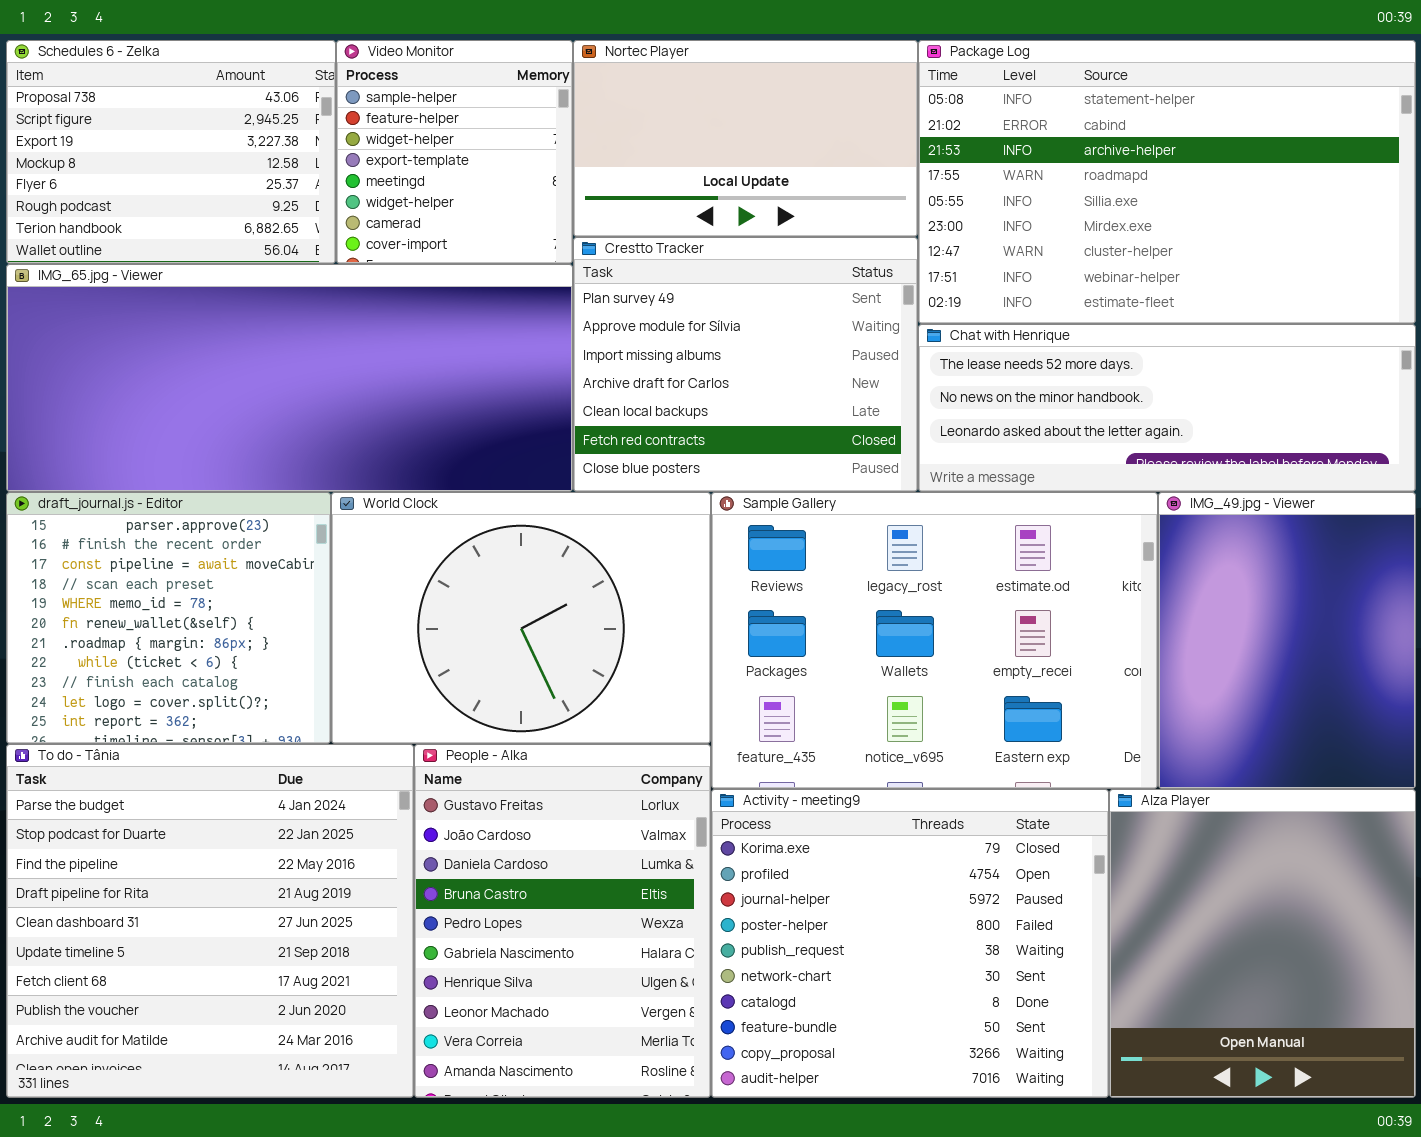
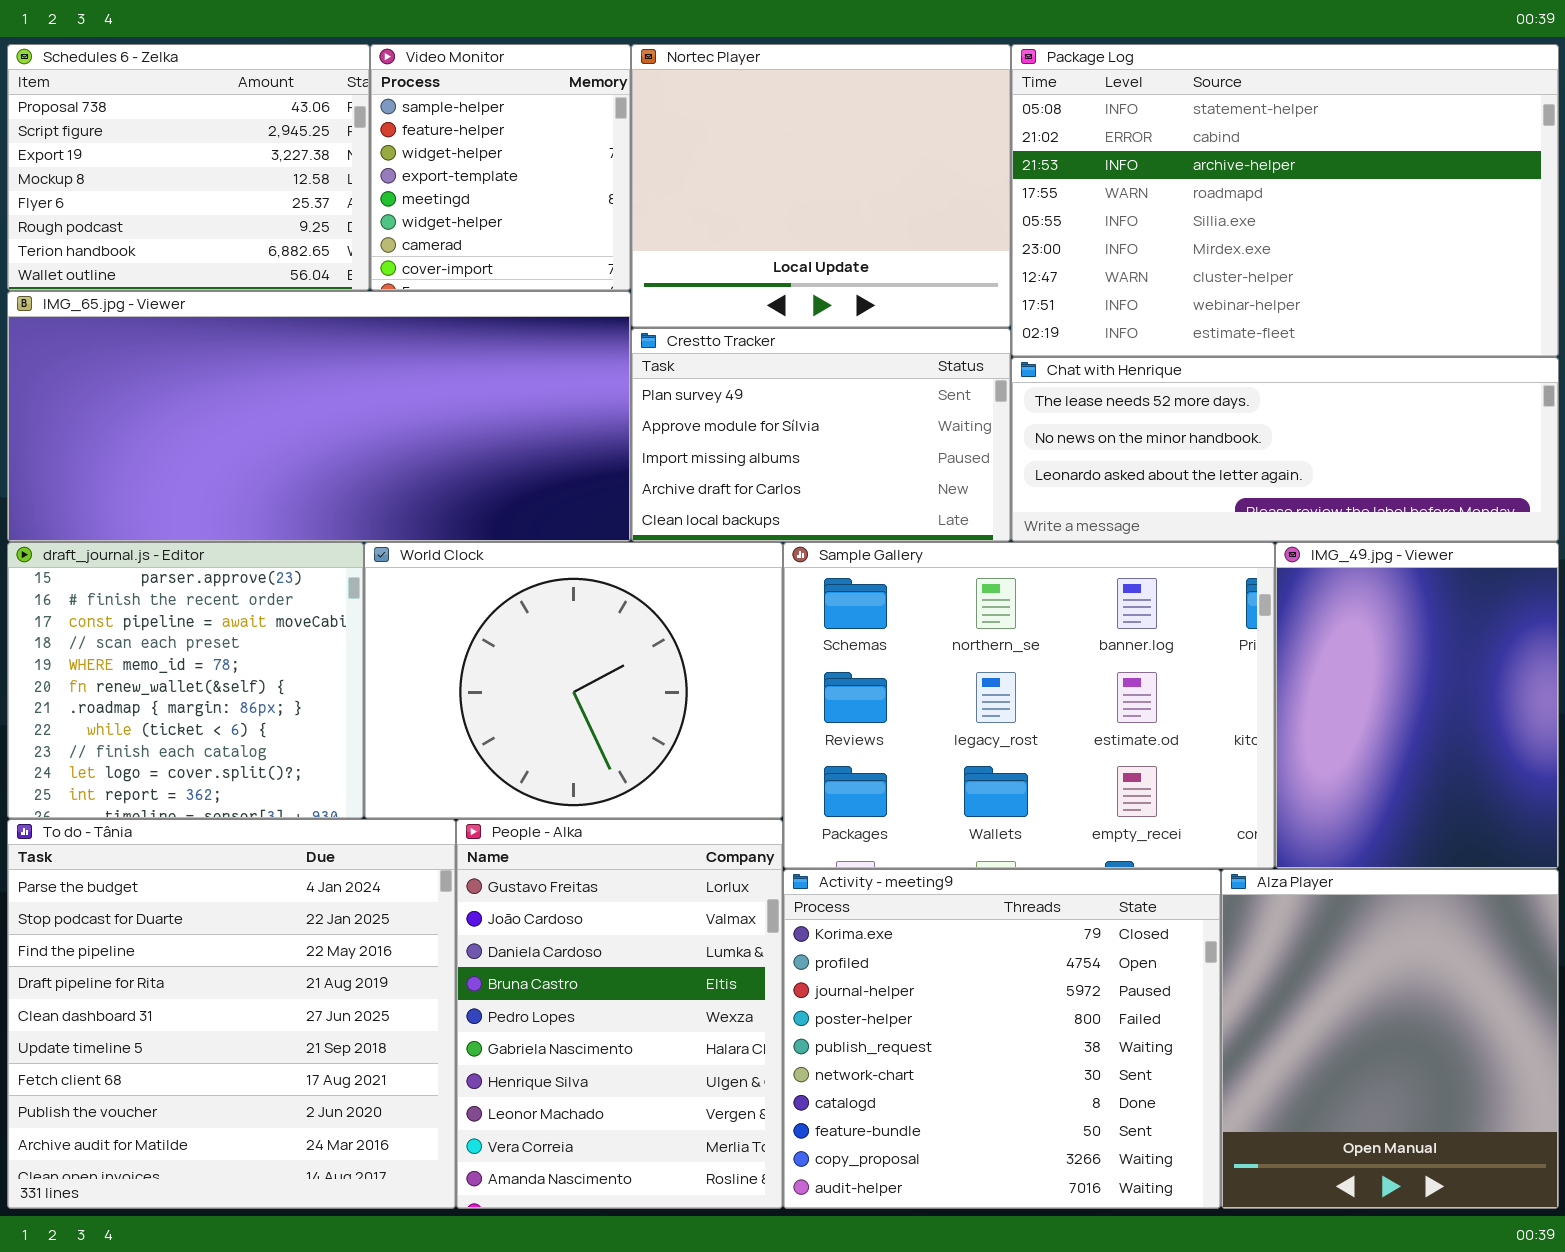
Nortec Player: [573,40,918,237] -> [631,44,1011,328], resized
Crestto Tracker: [573,237,918,492] -> [631,328,1011,542], resized
Sample Gallery: [711,492,1158,789] -> [783,542,1275,869], scrolled up 1 row

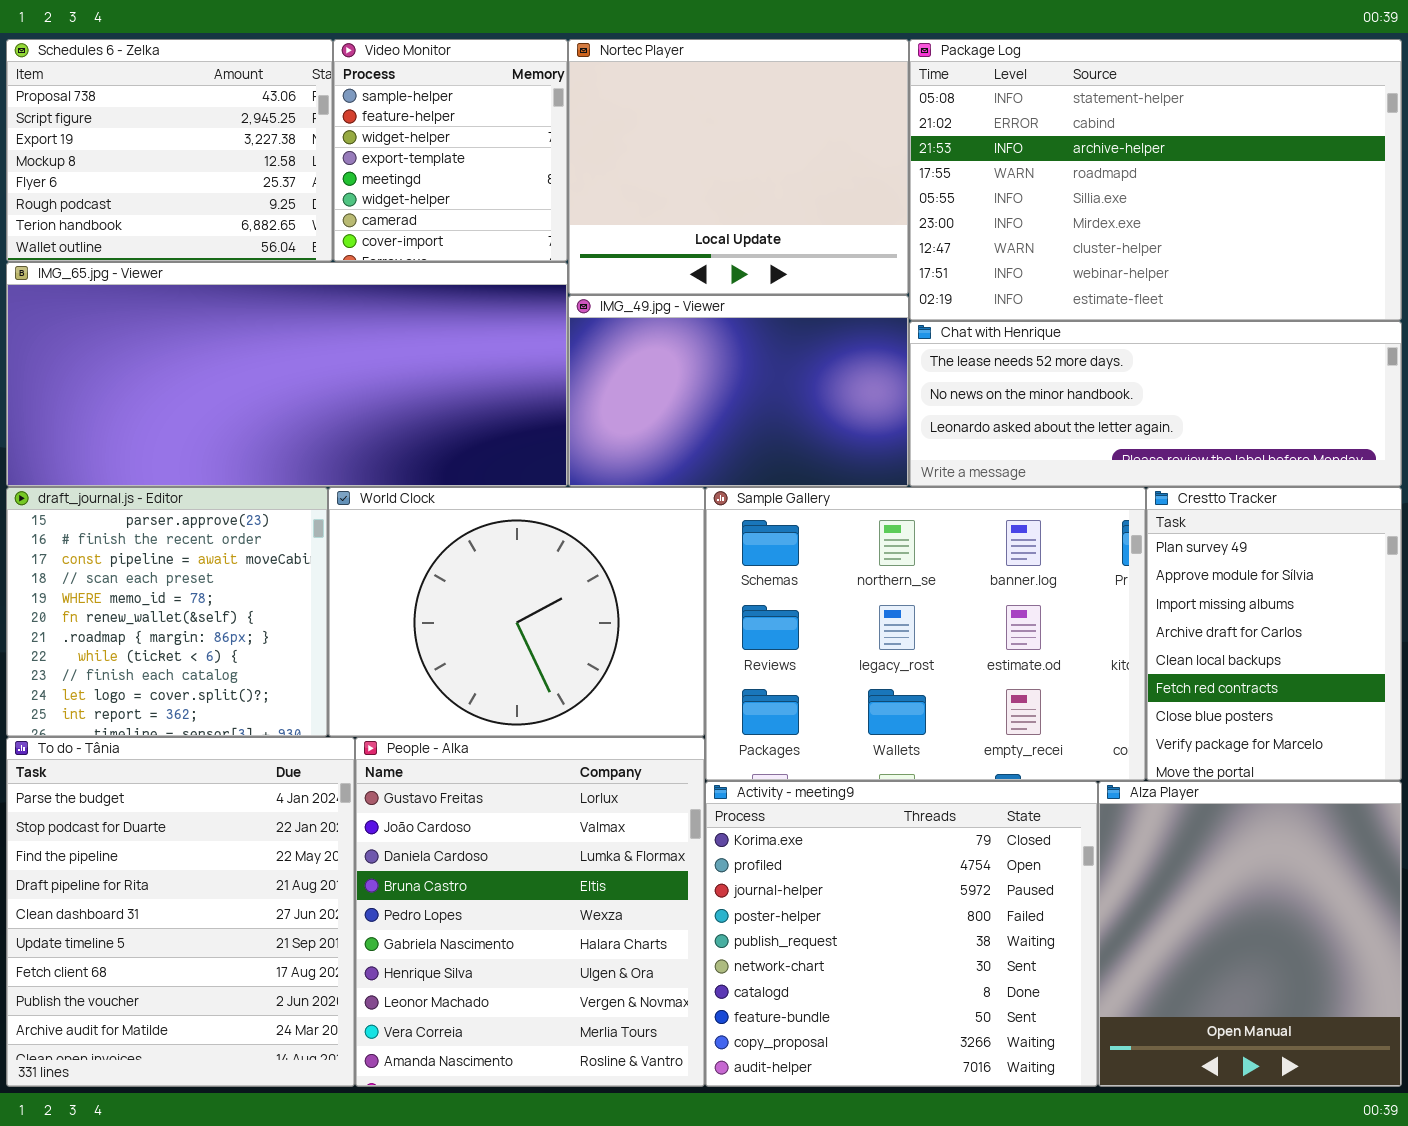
Crestto Tracker: [631,328,1011,542] -> [1146,487,1402,781], moved, resized
IMG_49.jpg - Viewer: [1275,542,1559,869] -> [568,295,909,487], moved, resized
To do - Tânia: [7,819,456,1209] -> [6,737,355,1087], resized
People - Alka: [456,819,783,1209] -> [355,737,705,1087], resized

